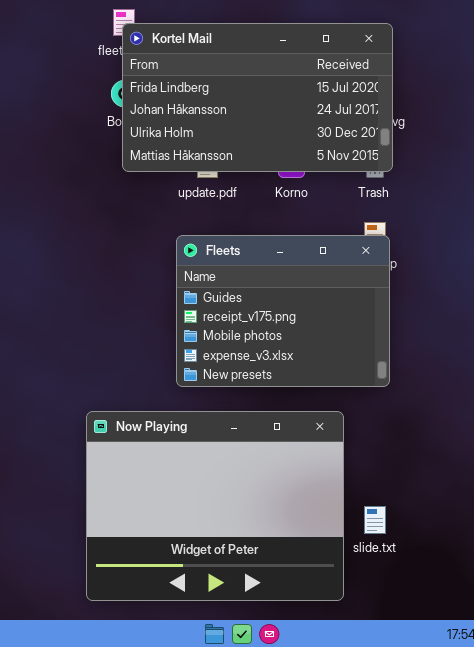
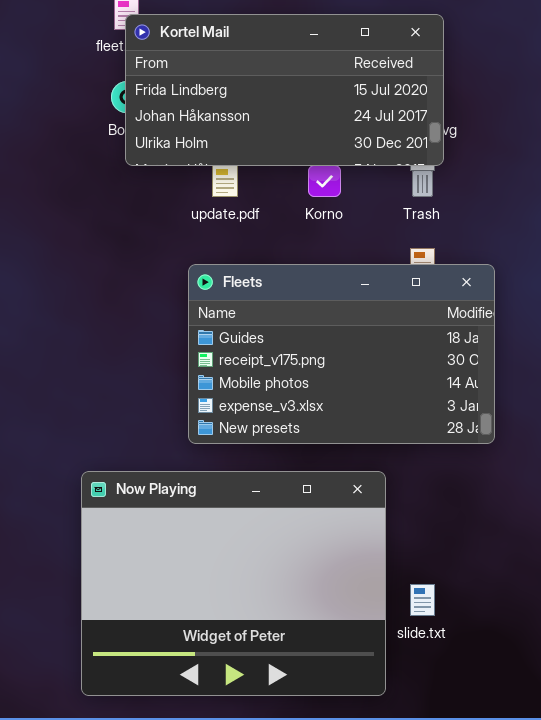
Kortel Mail: [122,23,393,172] -> [125,14,444,166], resized
Fleets: [176,235,390,387] -> [188,264,495,444], resized

